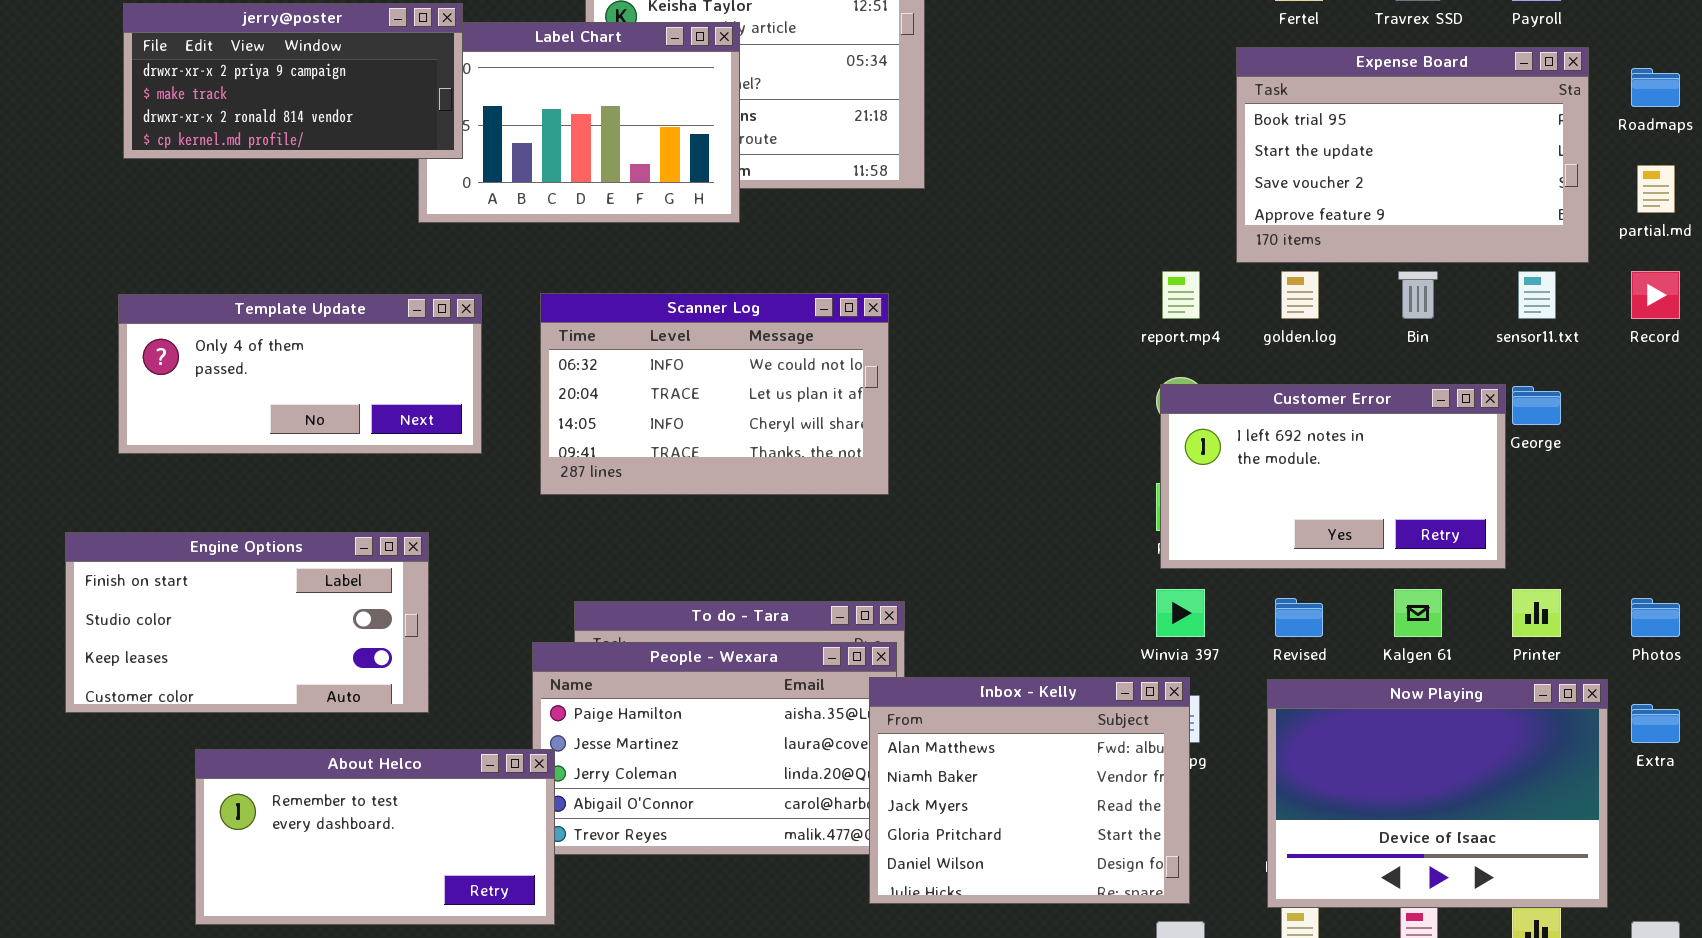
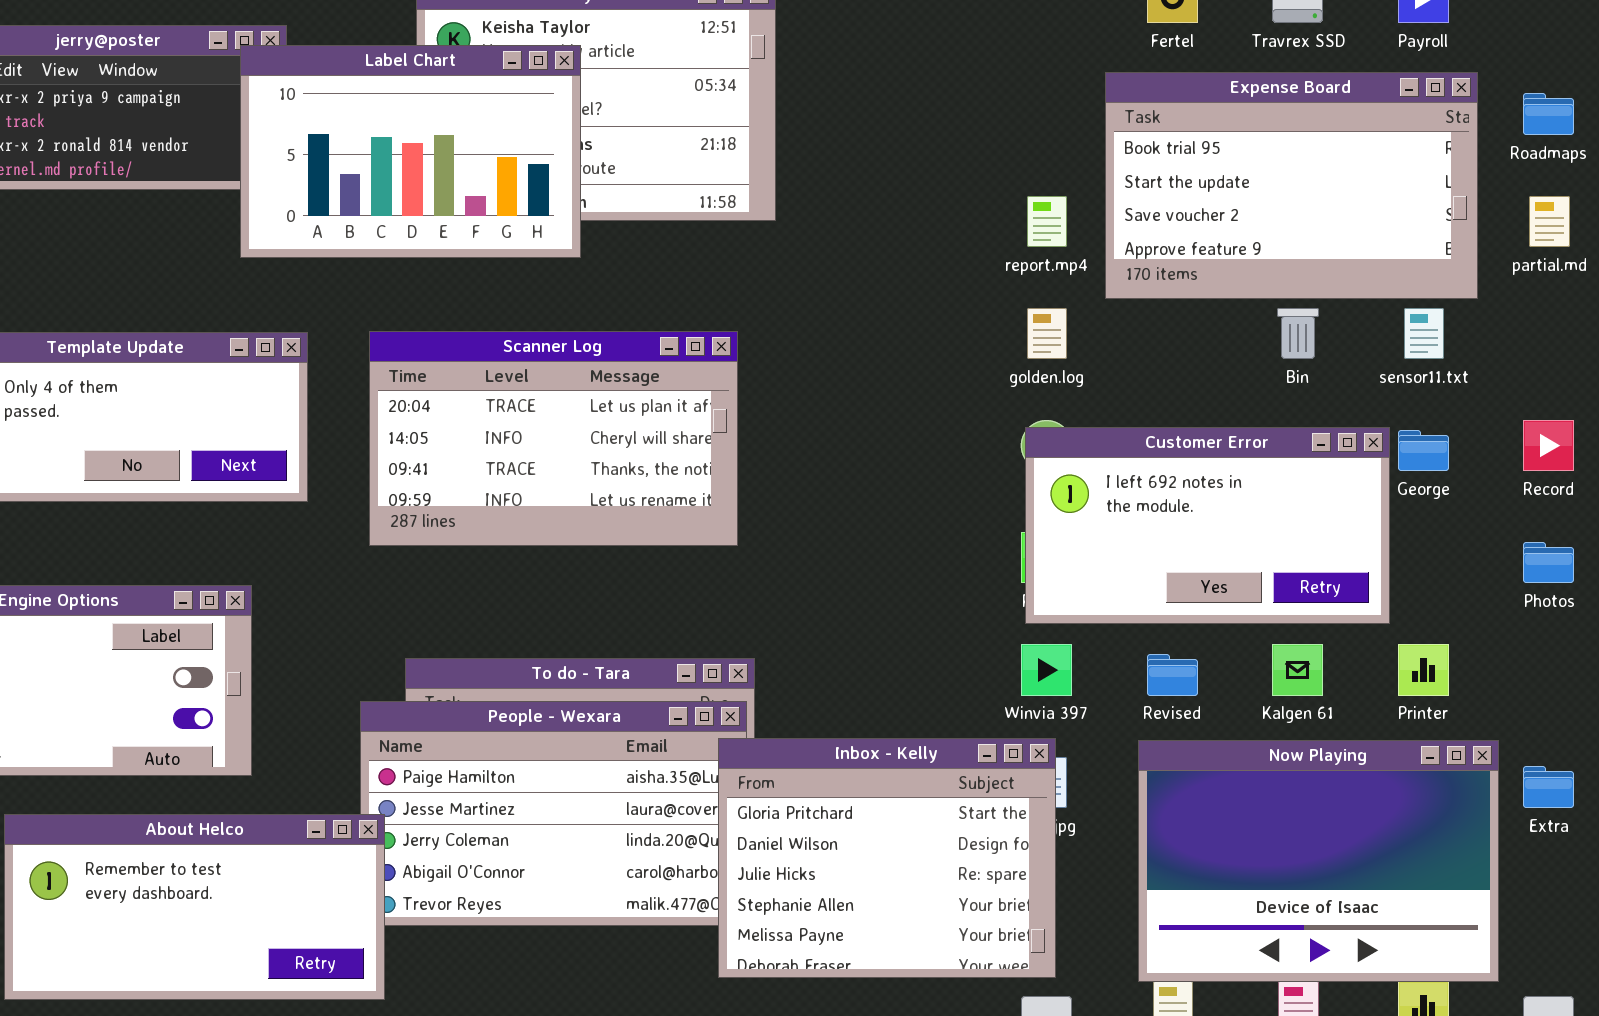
Label Chart: [418,22,740,223] -> [240,45,581,258], raised
report.mp4: [1162,271,1200,319] -> [1027,196,1067,247], moved
golden.log: [1281,271,1319,319] -> [1027,308,1067,359], moved
Record: [1631,271,1680,319] -> [1523,420,1574,471], moved
Scanner Log: [540,293,889,495] -> [369,331,738,546], scrolled down 1 row
Photos: [1631,598,1680,637] -> [1523,542,1574,583], moved
Inbox - Kelly: [869,677,1190,904] -> [718,738,1056,978], scrolled down 3 rows

